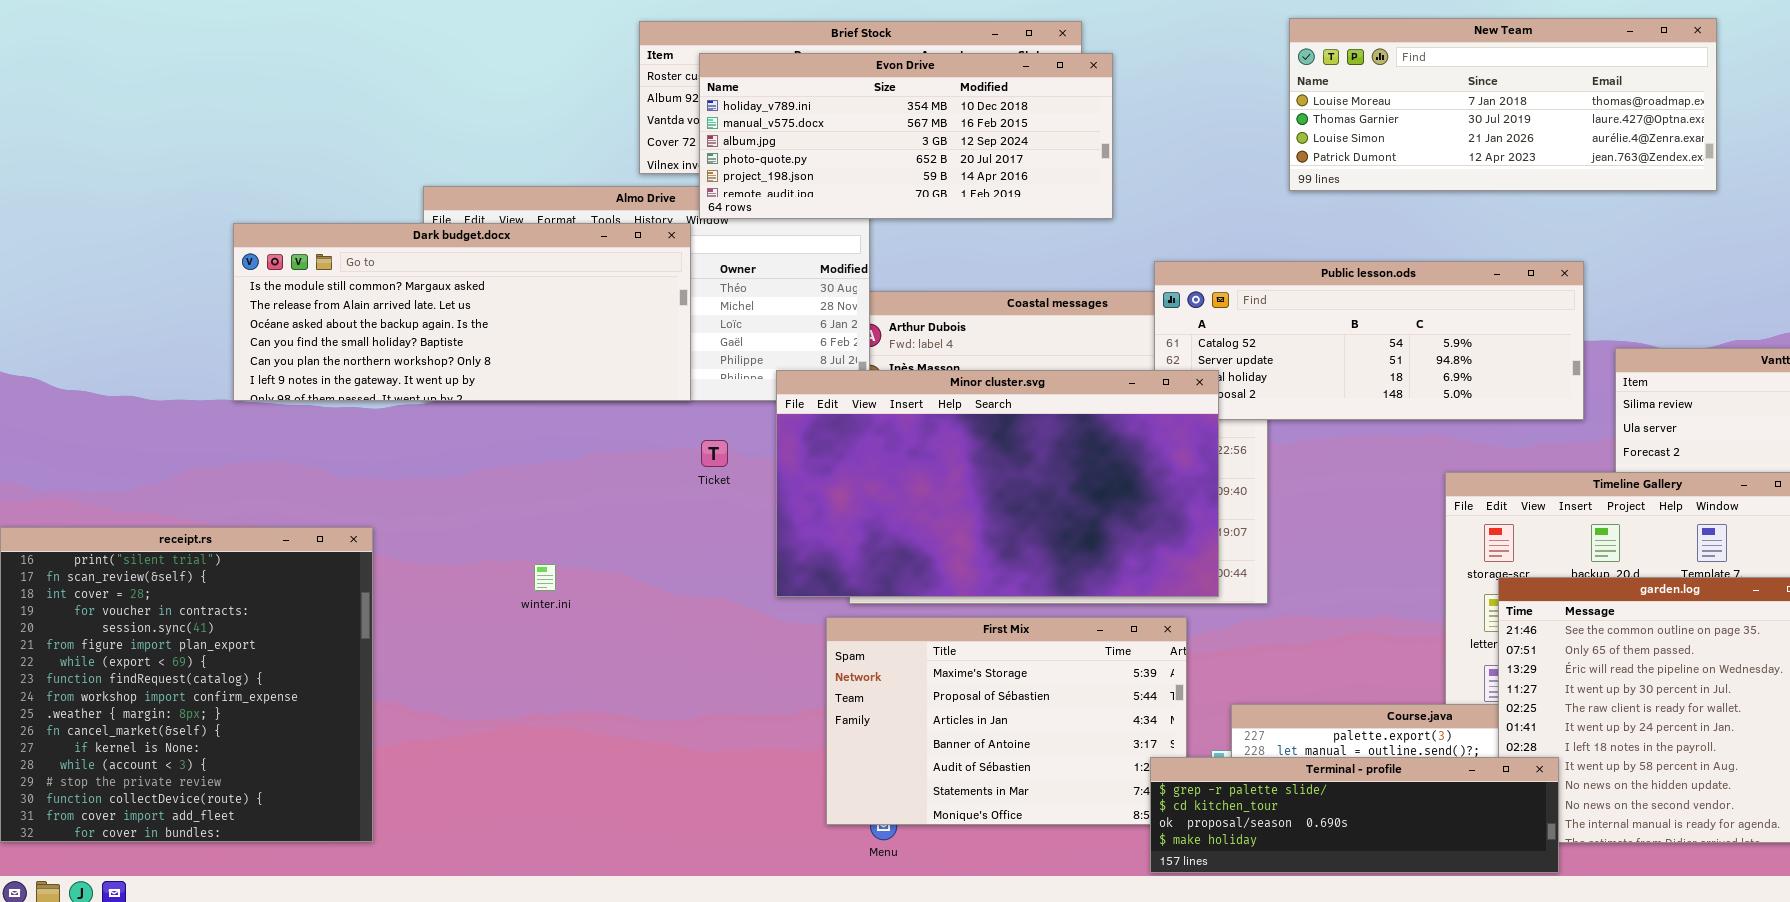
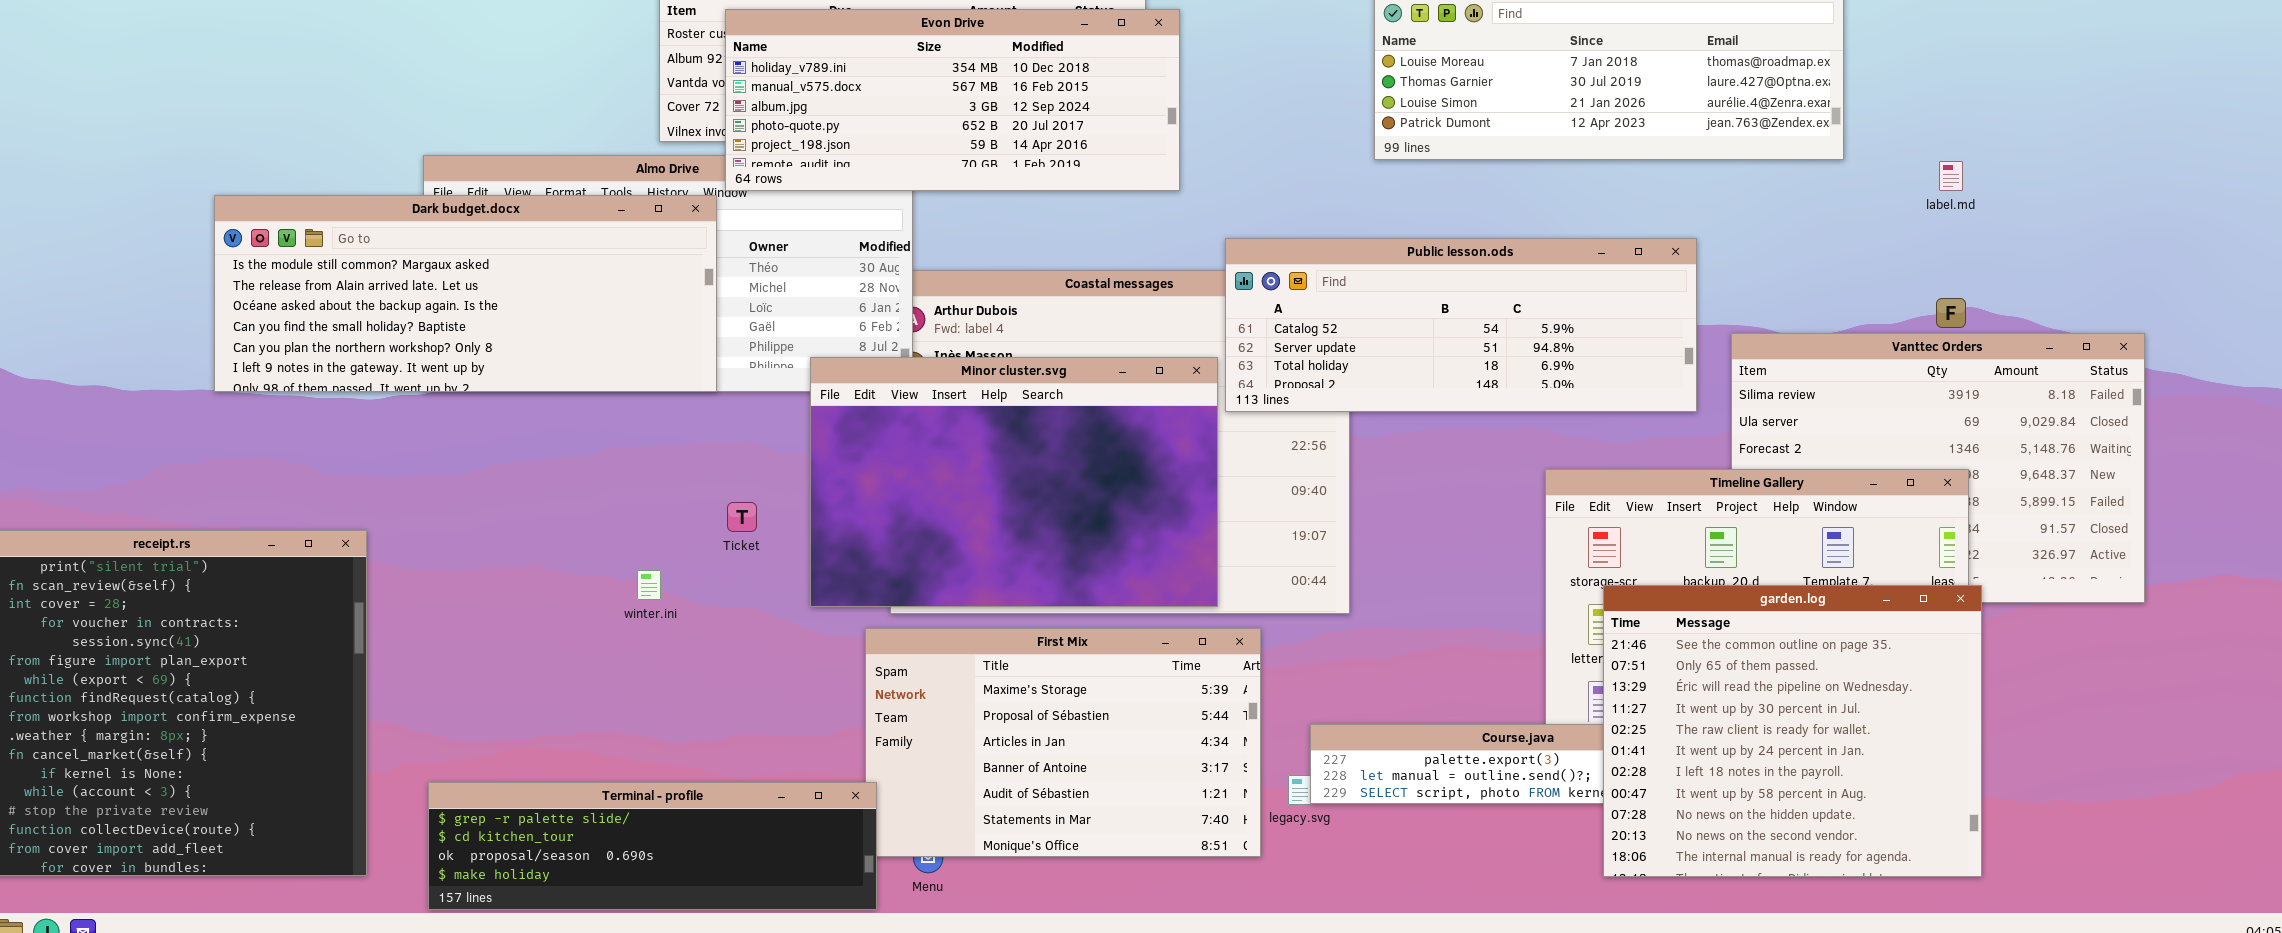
Minor cluster.svg: [776,370,1219,597] -> [810,357,1218,607], resized
Ticket: [701,440,728,467] -> [727,502,757,532], moved
winter.ini: [534,564,556,591] -> [637,570,661,600], moved
Terminal - profile: [1150,757,1559,873] -> [428,782,877,910], moved

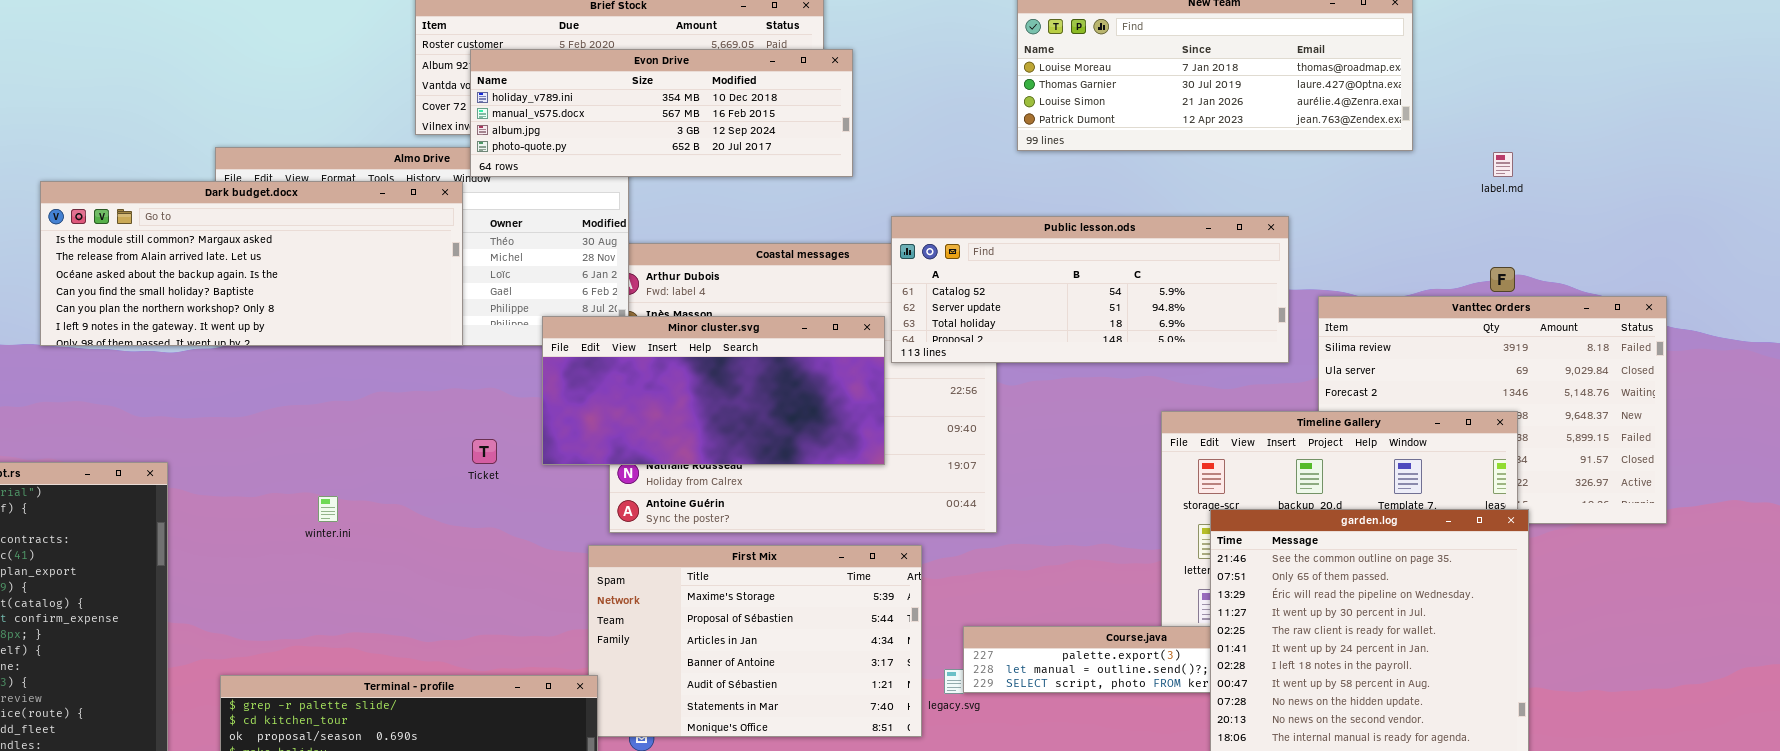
Evon Drive: [725,9,1180,191] -> [470,49,853,177], resized
Minor cluster.svg: [810,357,1218,607] -> [542,316,885,465], resized
winter.ini: [637,570,661,600] -> [318,496,338,522], moved

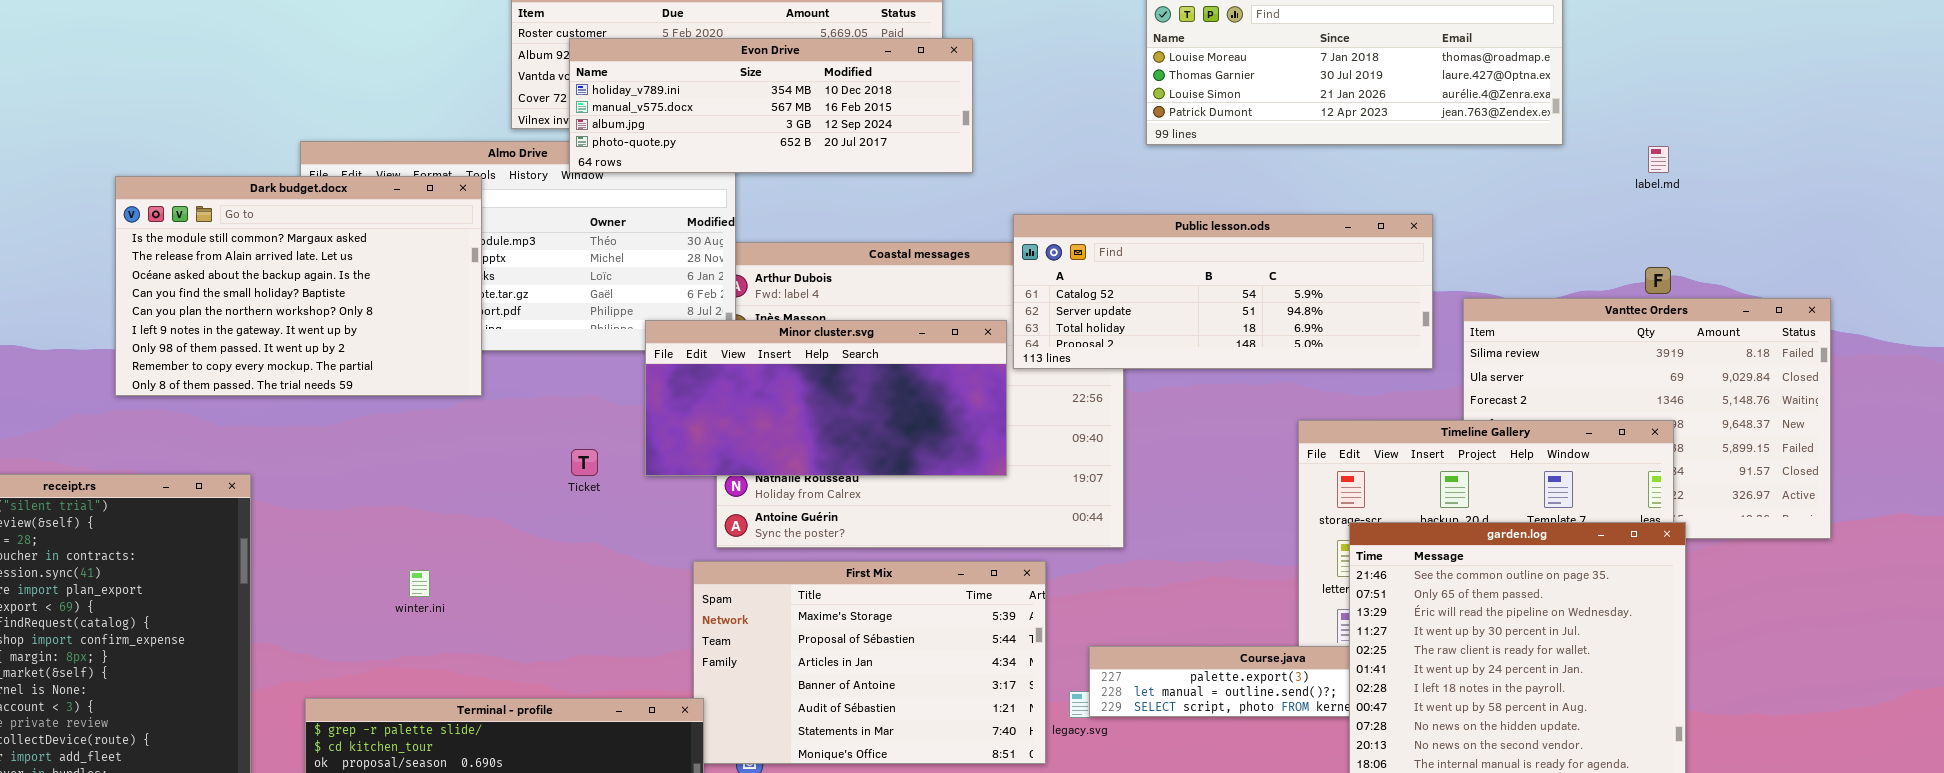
Dark budget.docx: [40,181,463,346] -> [115,176,482,396], resized
winter.ini: [318,496,338,522] -> [409,570,430,597], moved

